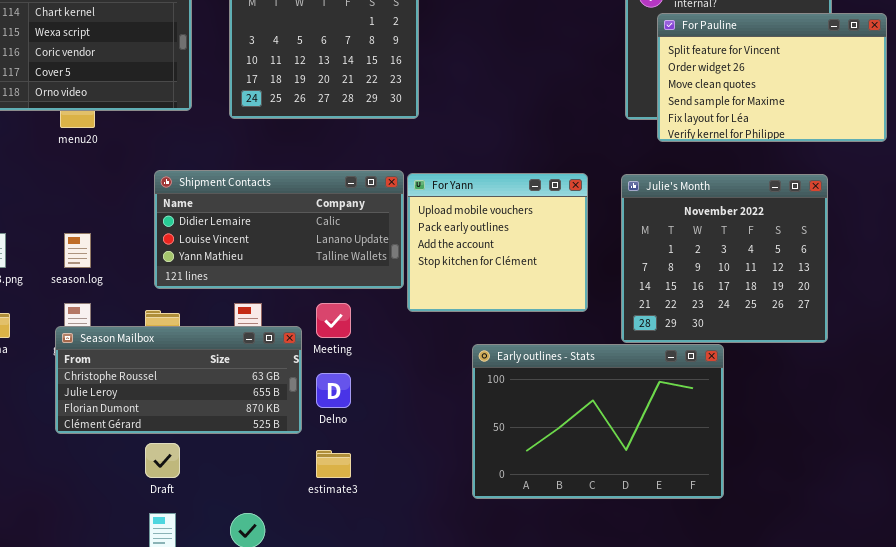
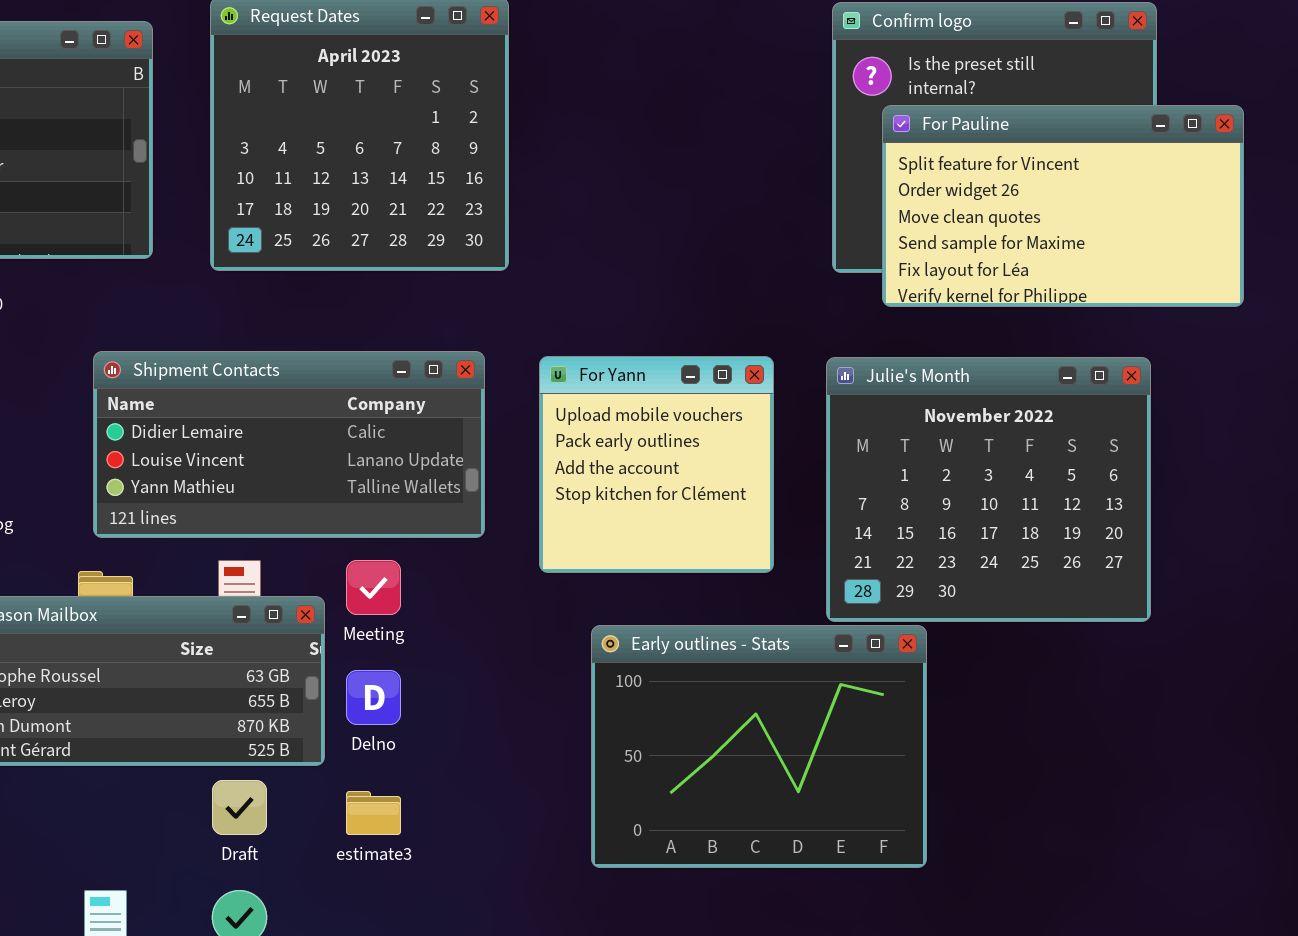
For Yann: [407,173,588,312] -> [539,356,774,573], resized
Early outlines - Stats: [472,344,724,499] -> [591,625,927,868], resized
Draft: [145,443,180,478] -> [212,780,267,835], moved

